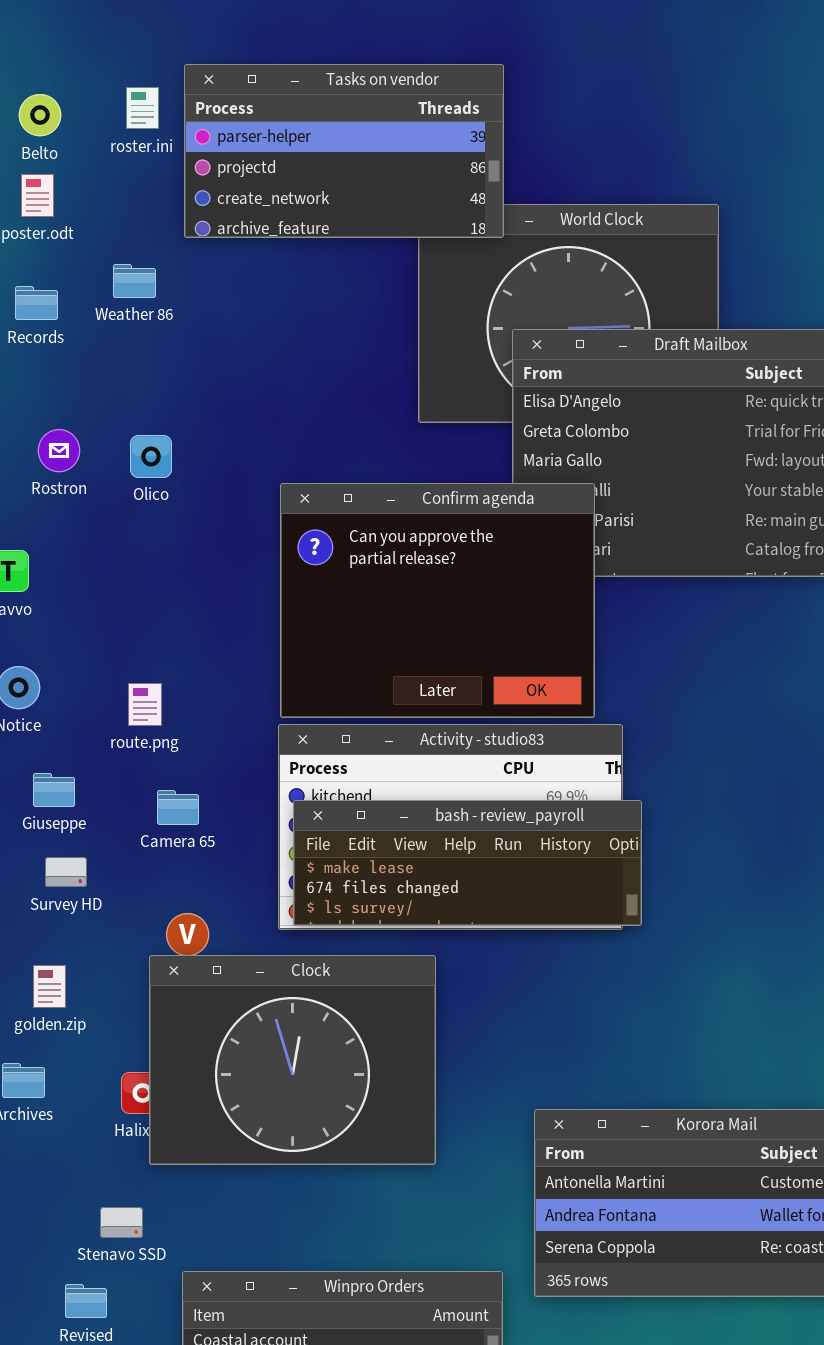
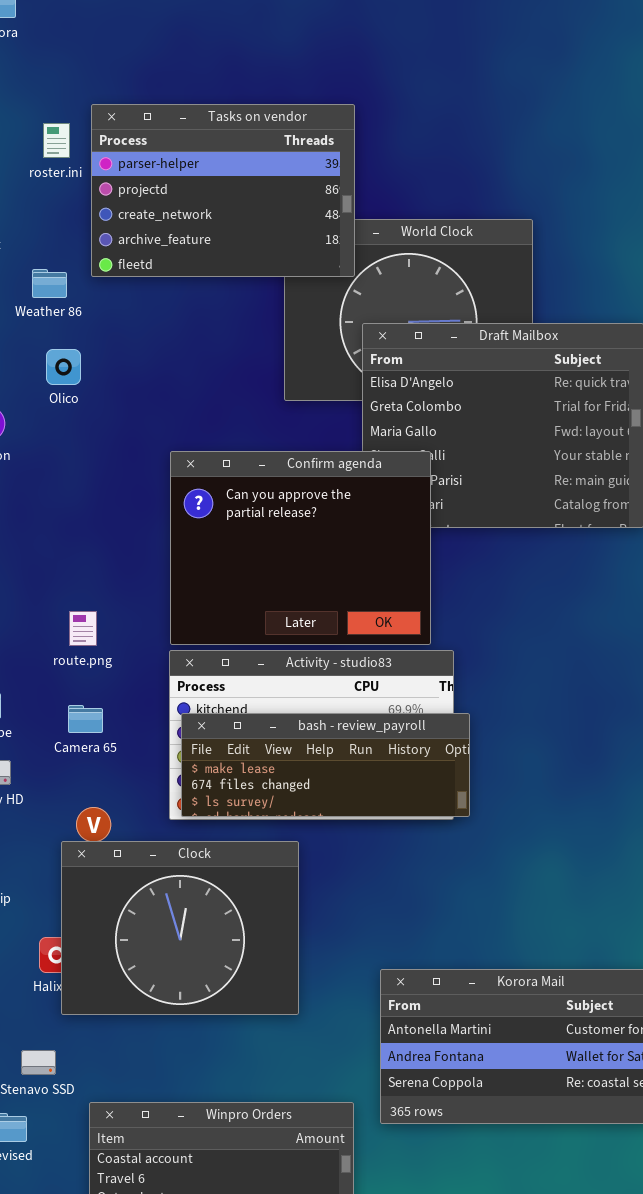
Tasks on vendor: [184,64,504,238] -> [91,104,355,277], resized
Olico: [130,435,172,478] -> [46,349,81,385], moved
route.png: [128,683,162,726] -> [69,611,97,646], moved

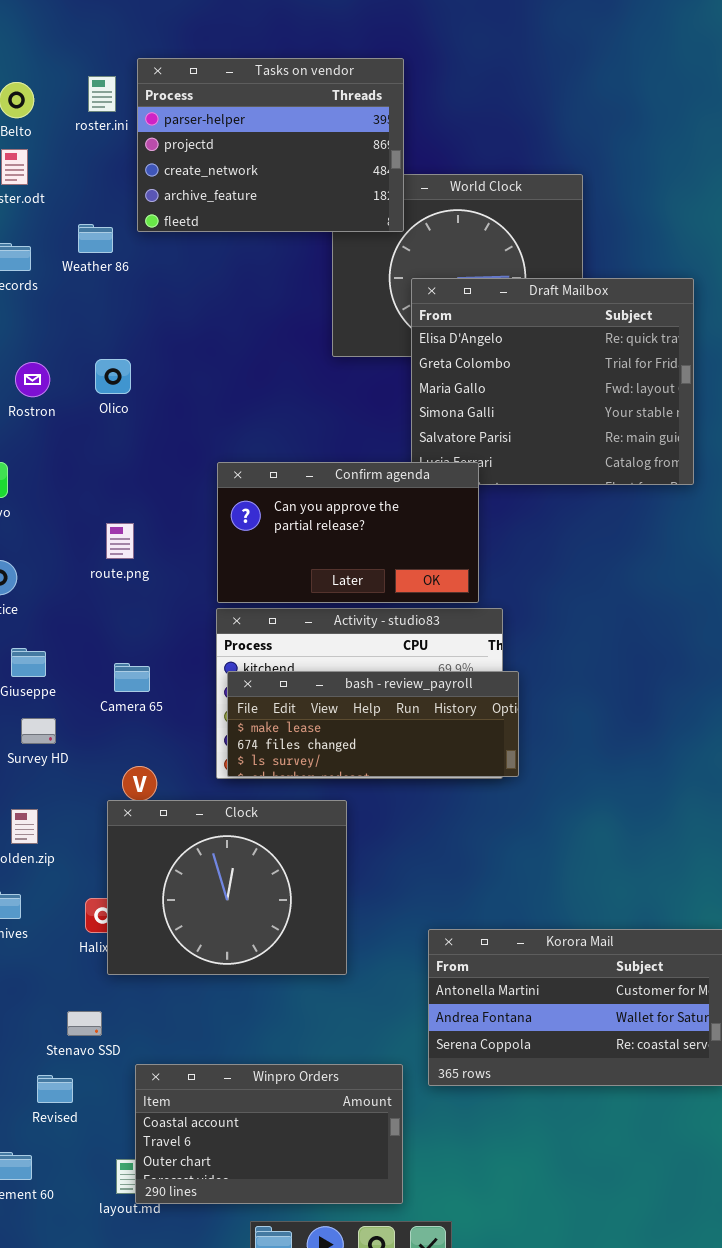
Olico: [46,349,81,385] -> [95,359,131,394], moved
Confirm agenda: [170,451,431,645] -> [217,462,479,603], resized
route.png: [69,611,97,646] -> [106,523,134,559], moved

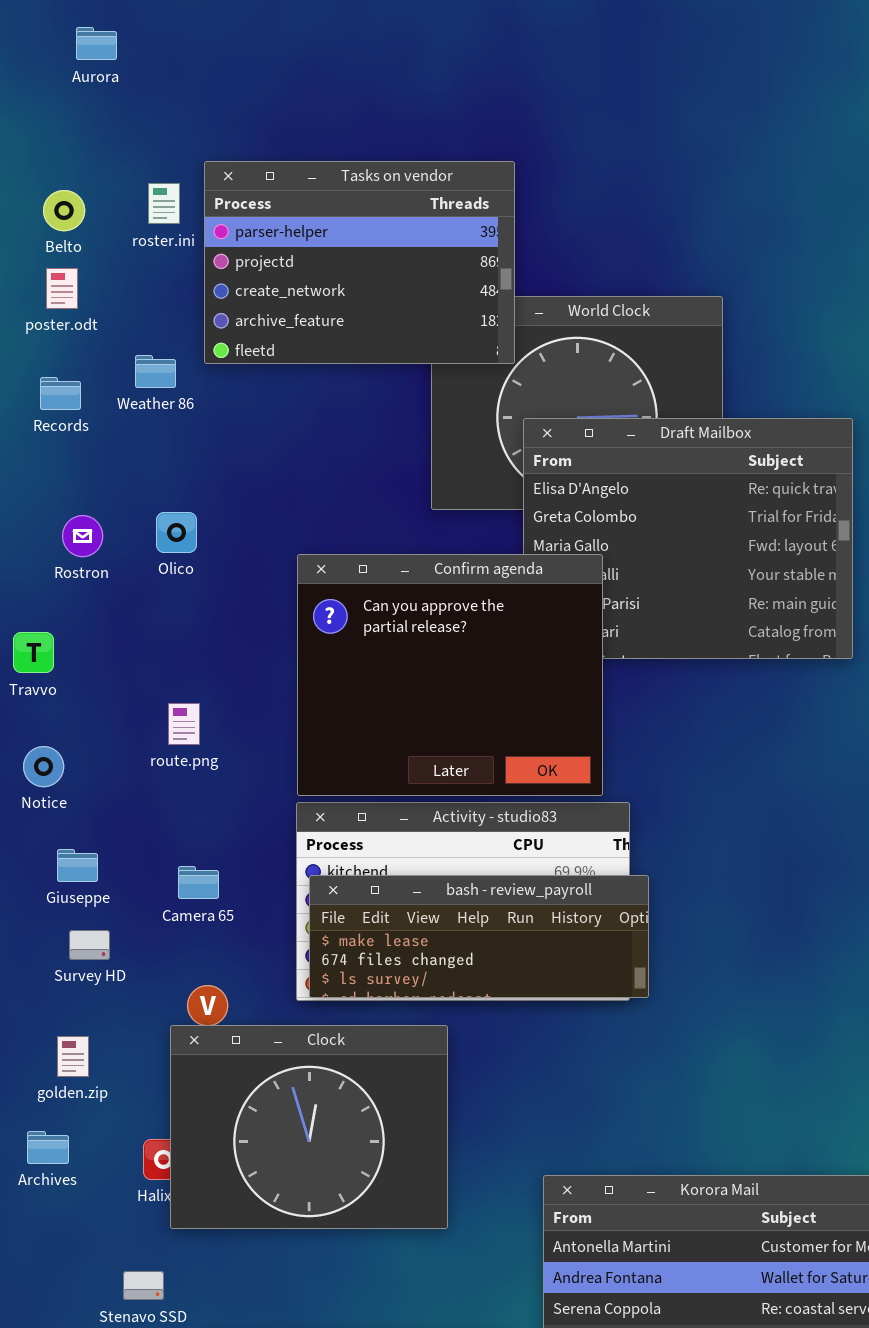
Confirm agenda: [217,462,479,603] -> [297,554,603,796], resized

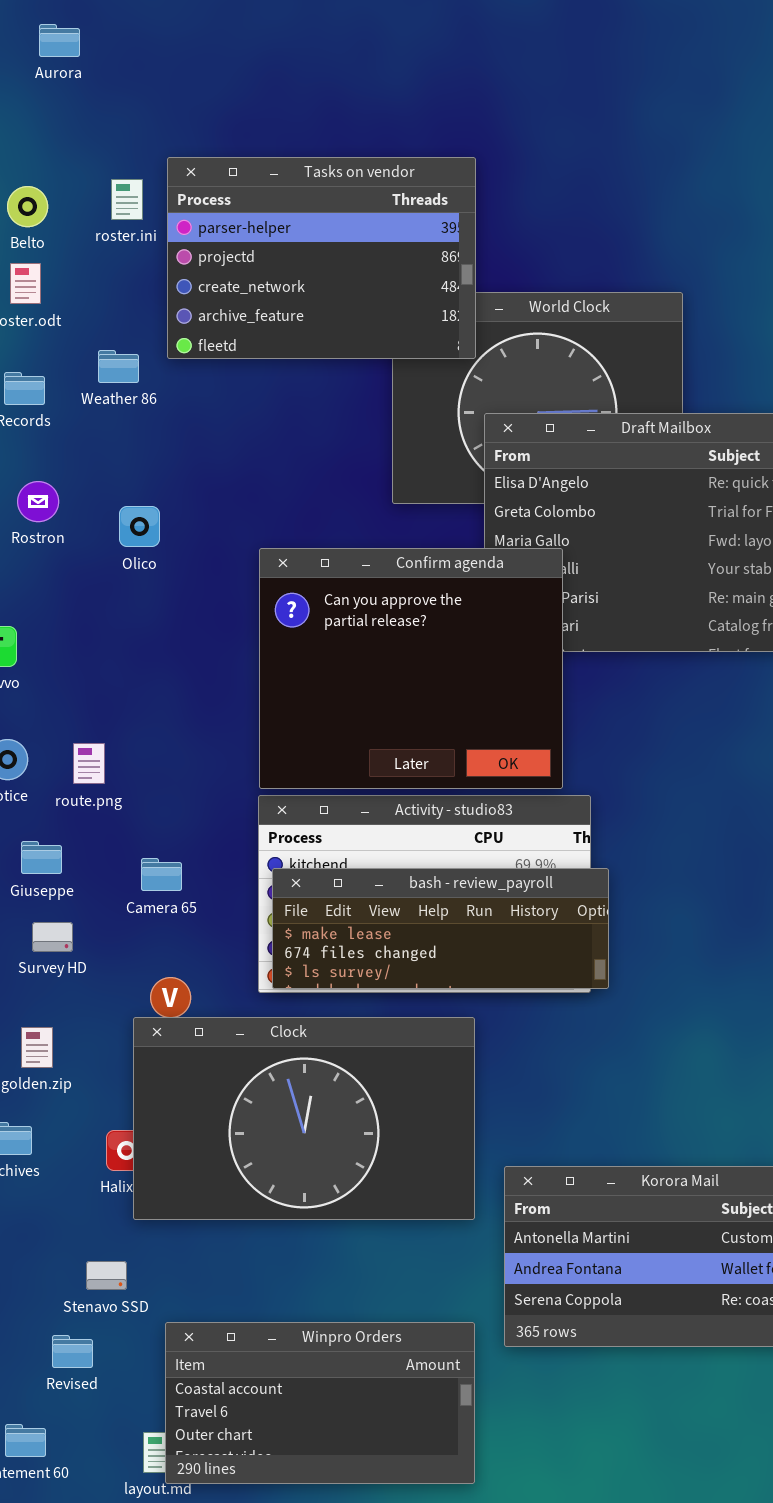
Rostron: [62,515,103,557] -> [17,481,59,522], moved
route.png: [168,703,200,745] -> [73,743,105,784], moved
Clock: [170,1025,448,1229] -> [133,1017,475,1220], resized

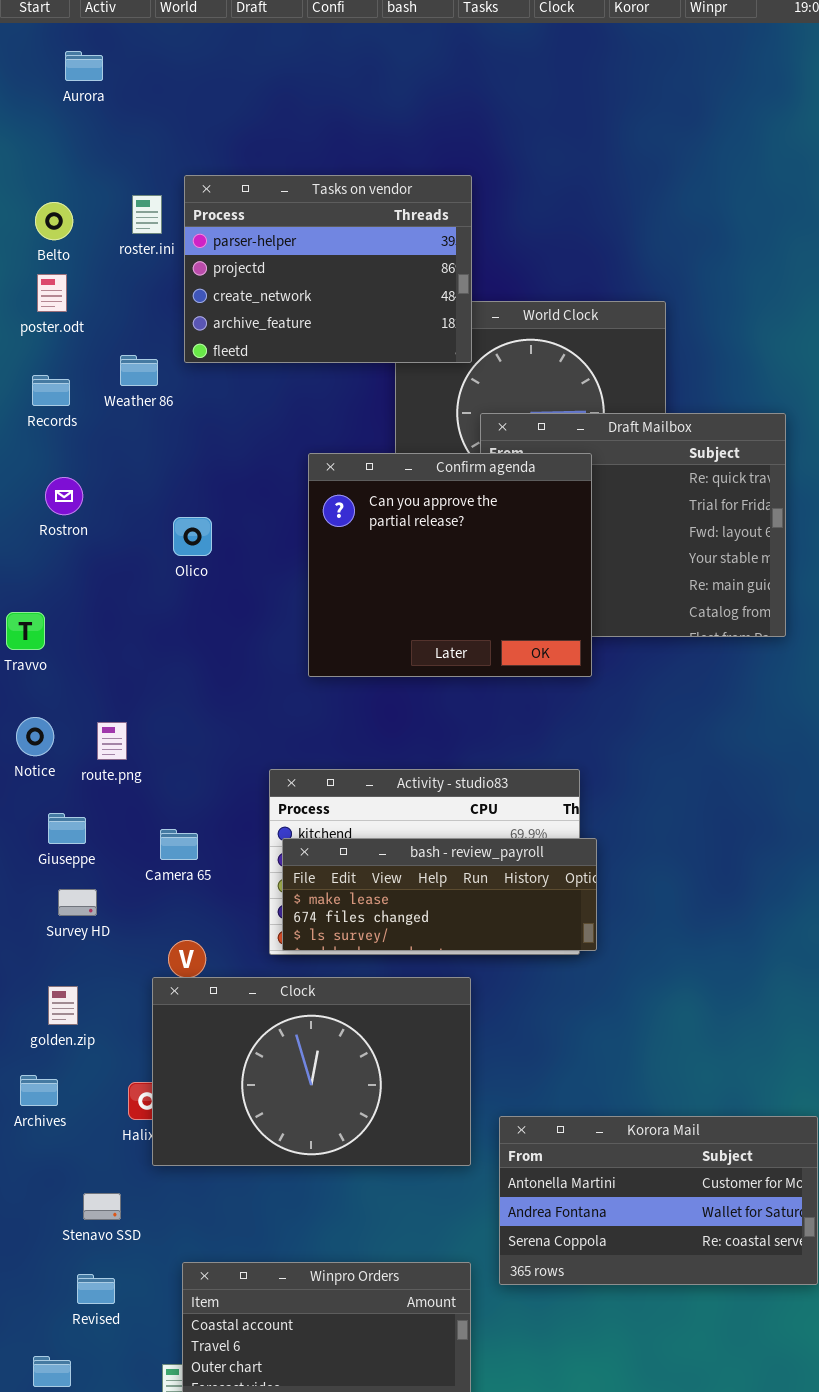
Olico: [119,506,160,547] -> [173,517,212,556], moved
Confirm agenda: [259,548,563,789] -> [308,453,592,677], moved
Stenavo SSD: [86,1261,127,1290] -> [83,1193,121,1220], moved

